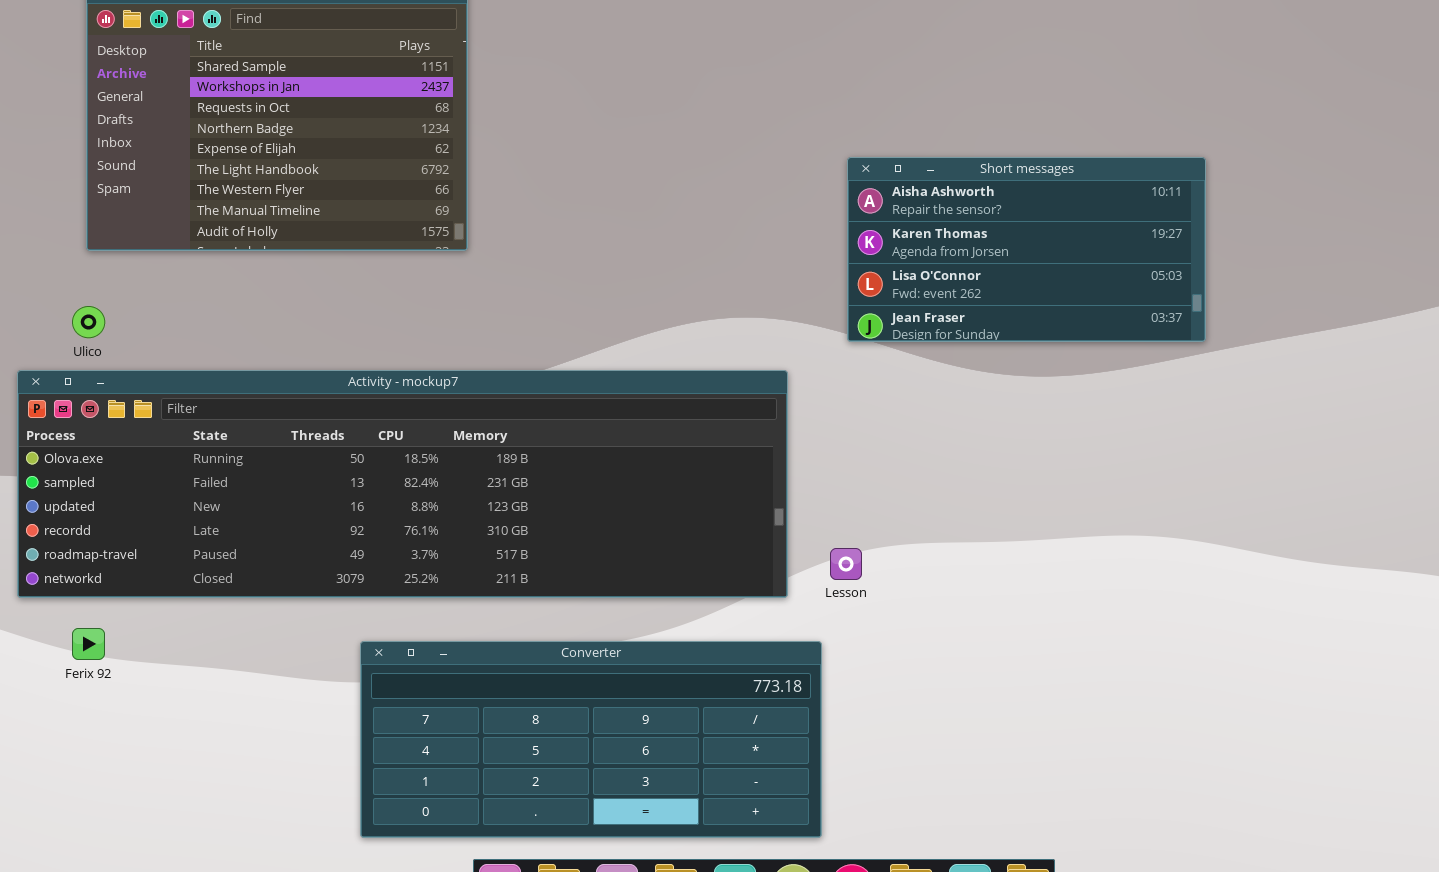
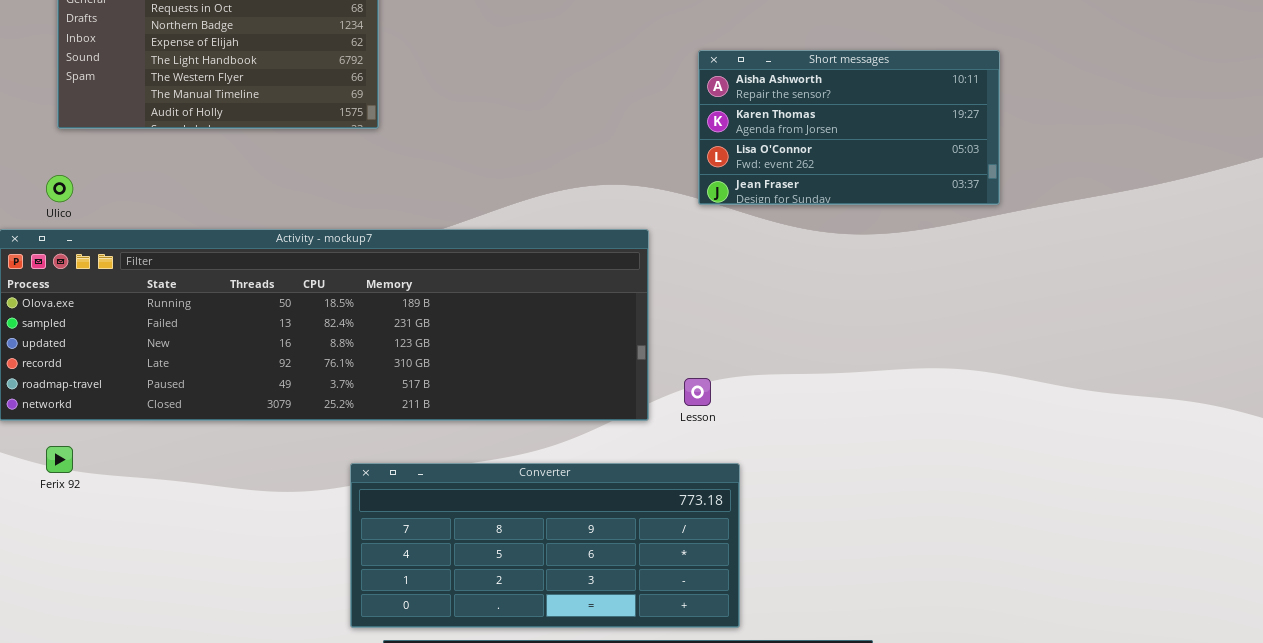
Converter: [360,641,822,838] -> [350,463,740,628], moved

